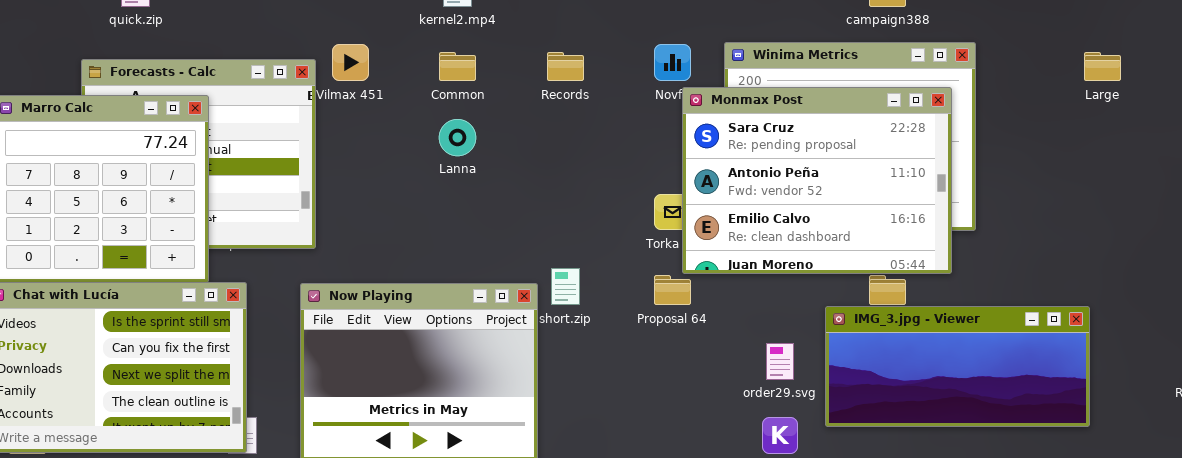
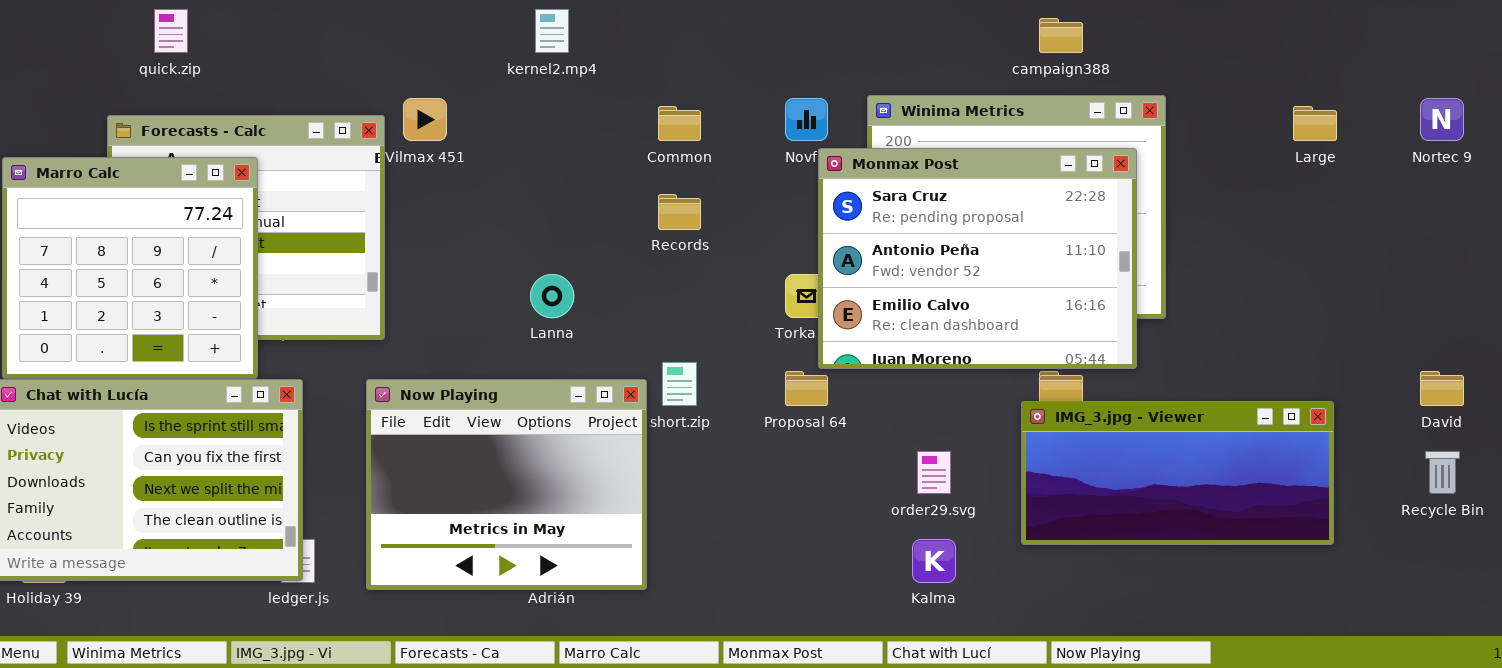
Common: [439,52,476,81] -> [658,106,701,141], moved
Records: [547,52,584,81] -> [658,194,701,230], moved
Lanna: [439,119,476,156] -> [530,274,574,318], moved
IMG_3.jpg - Viewer: [825,306,1090,427] -> [1021,401,1334,545], moved

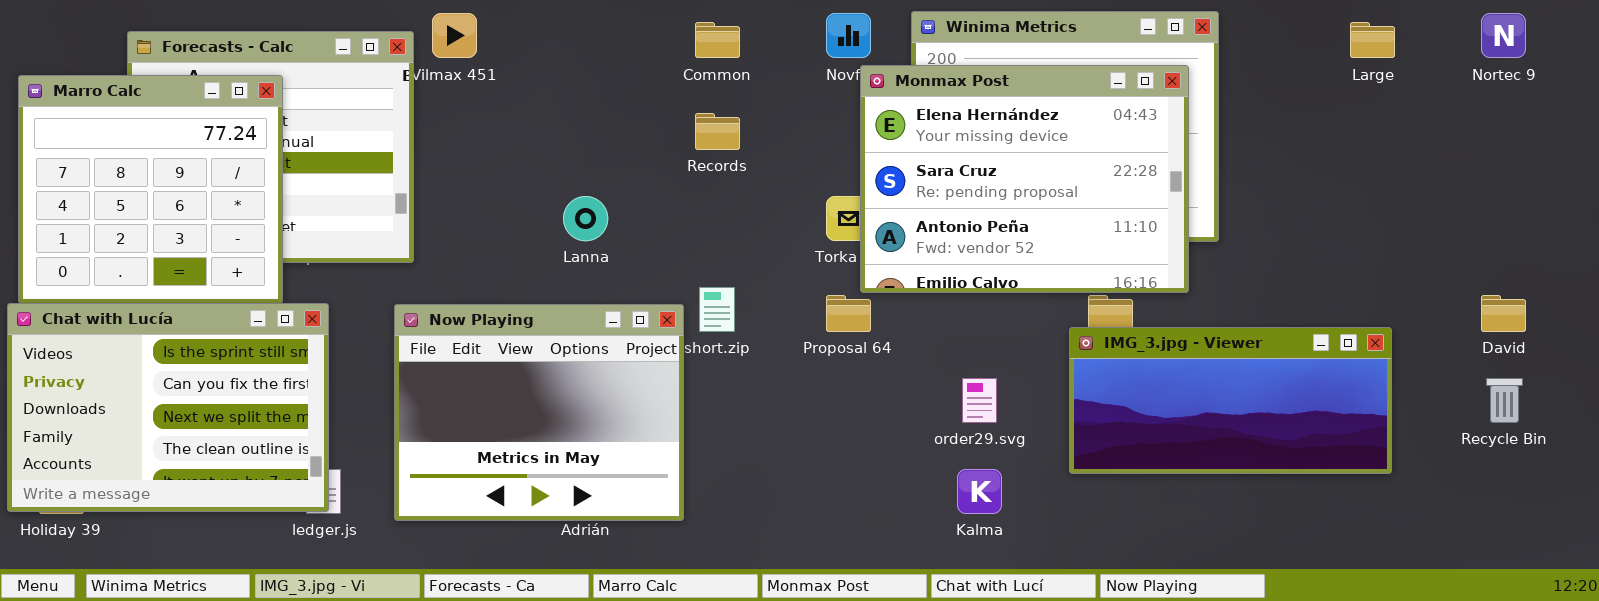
Monmax Post: [818,148,1137,369] -> [860,65,1189,293], scrolled up 1 row

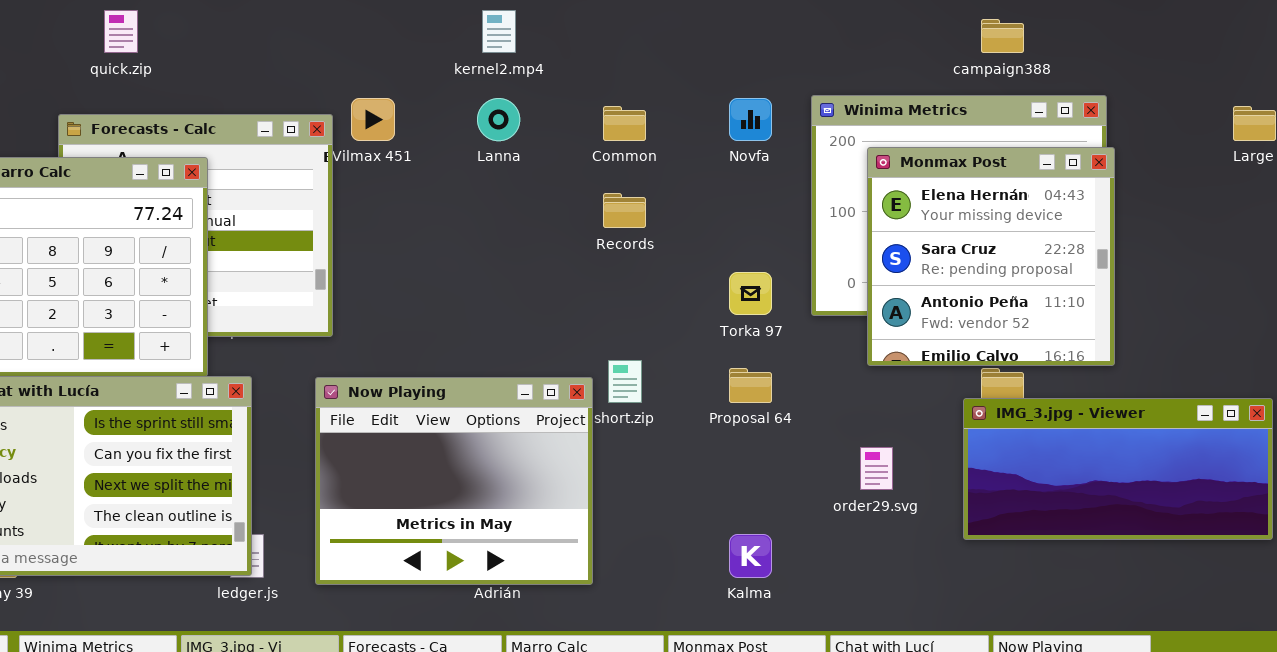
Monmax Post: [860,65,1189,293] -> [867,147,1115,366], moved, resized
Lanna: [563,196,608,241] -> [477,98,520,141], moved
Kalma: [957,469,1002,514] -> [729,534,772,578], moved

